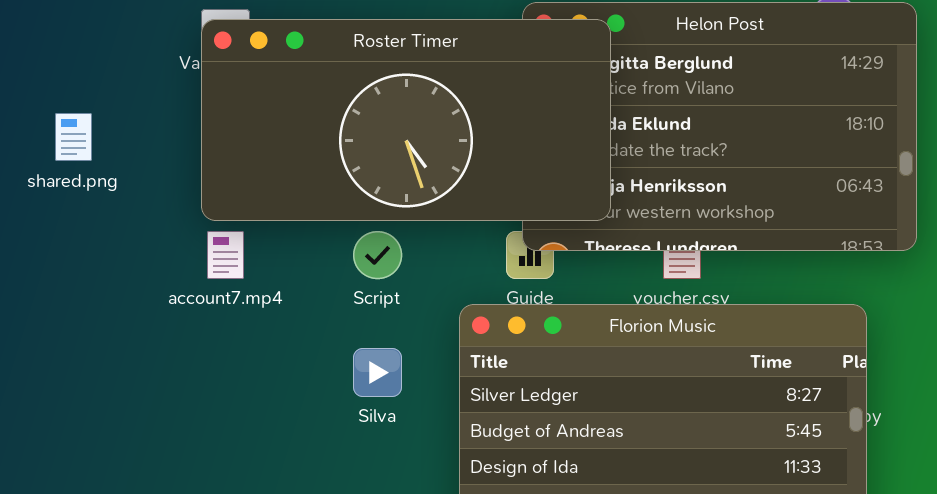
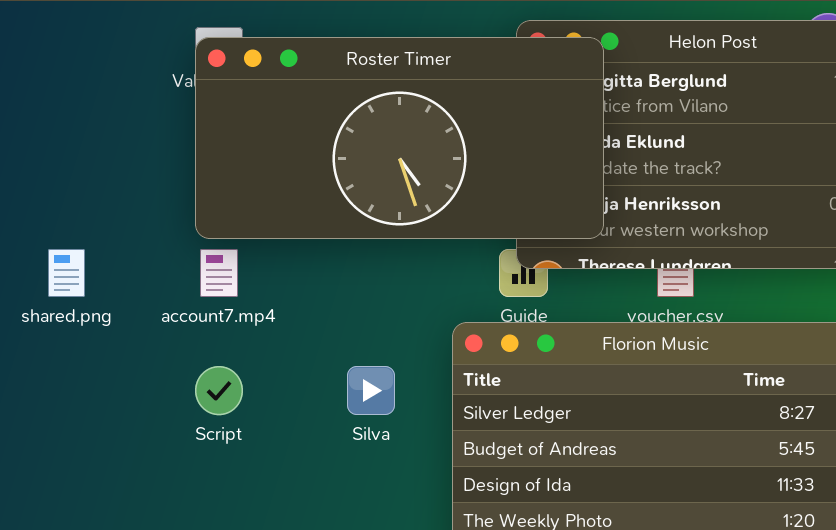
shared.png: [55,113,92,161] -> [48,249,85,297], moved
Script: [353,231,402,279] -> [195,366,243,415], moved

